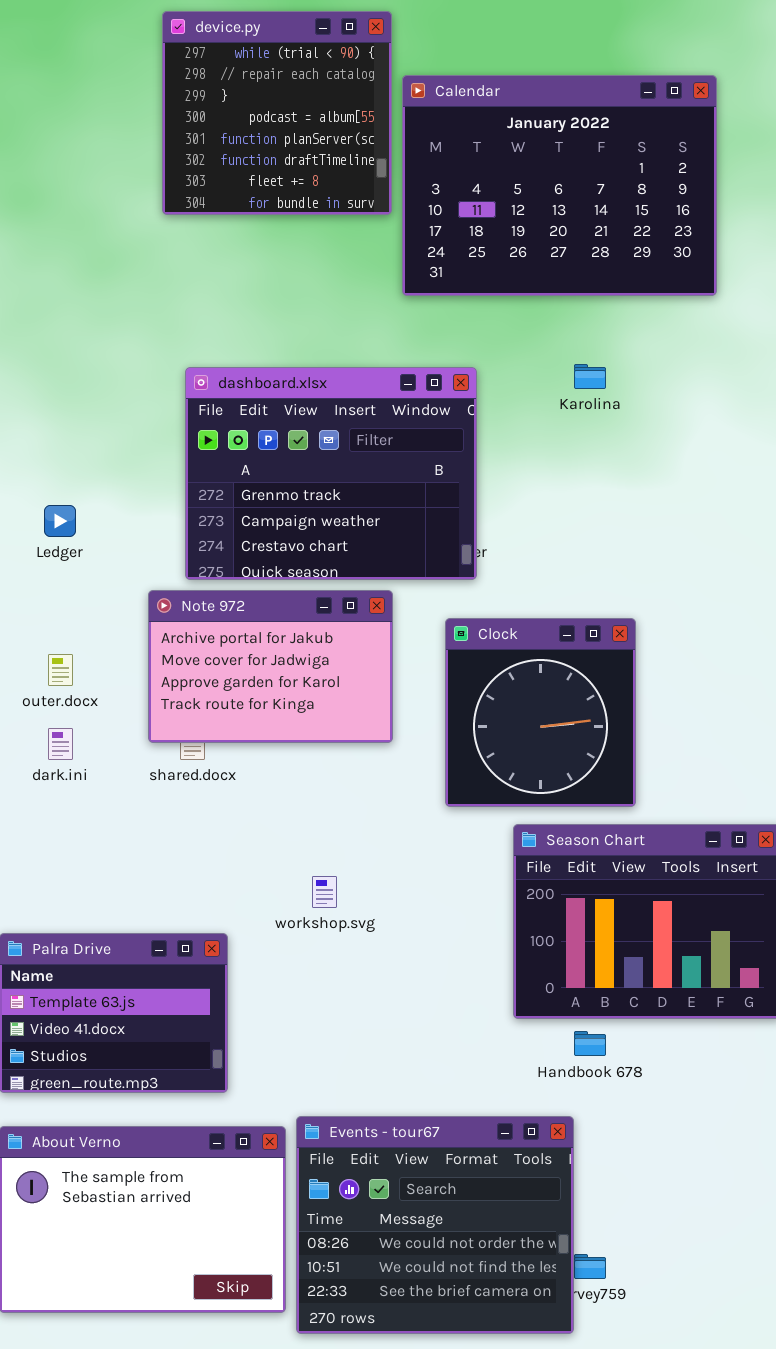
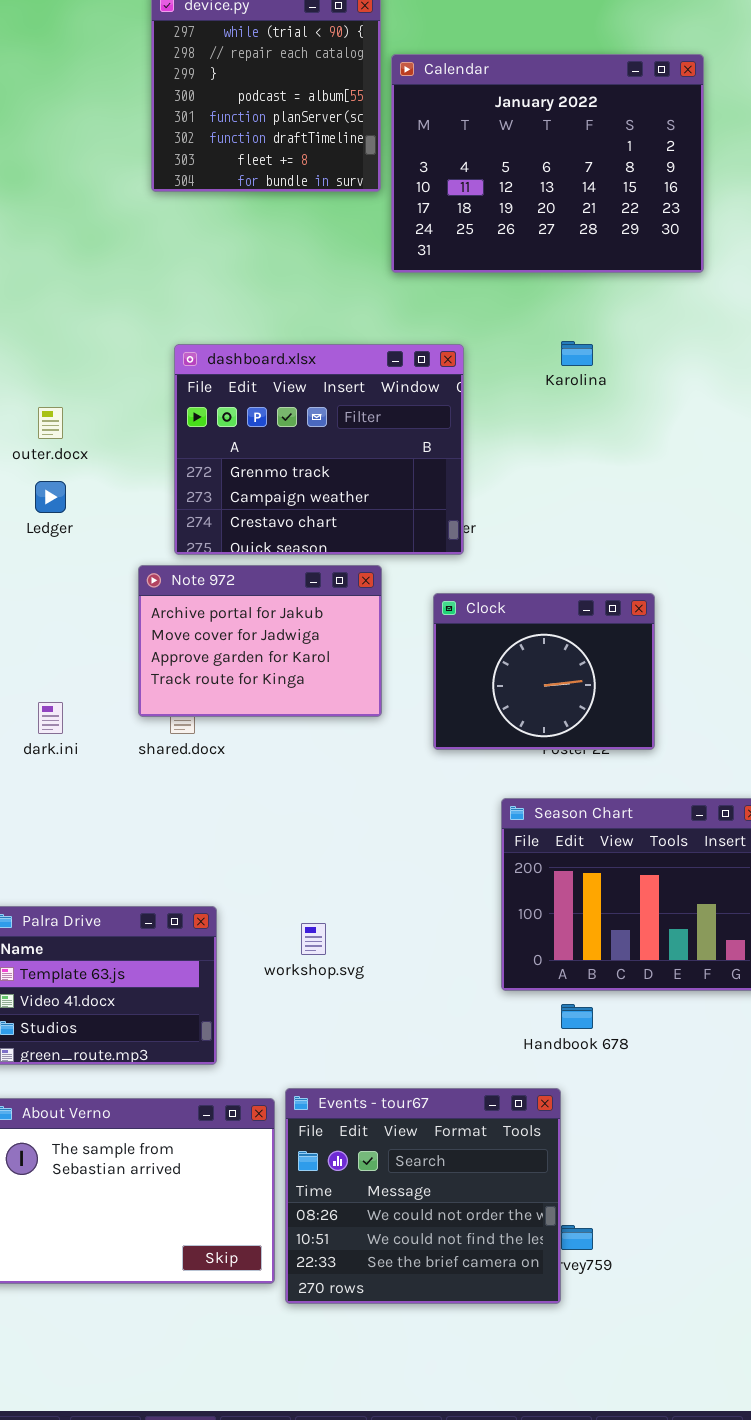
Clock: [445,618,636,807] -> [433,593,655,750], resized
outer.docx: [48,654,73,686] -> [38,407,63,439], moved
workshop.svg: [312,876,337,908] -> [301,923,326,955], moved

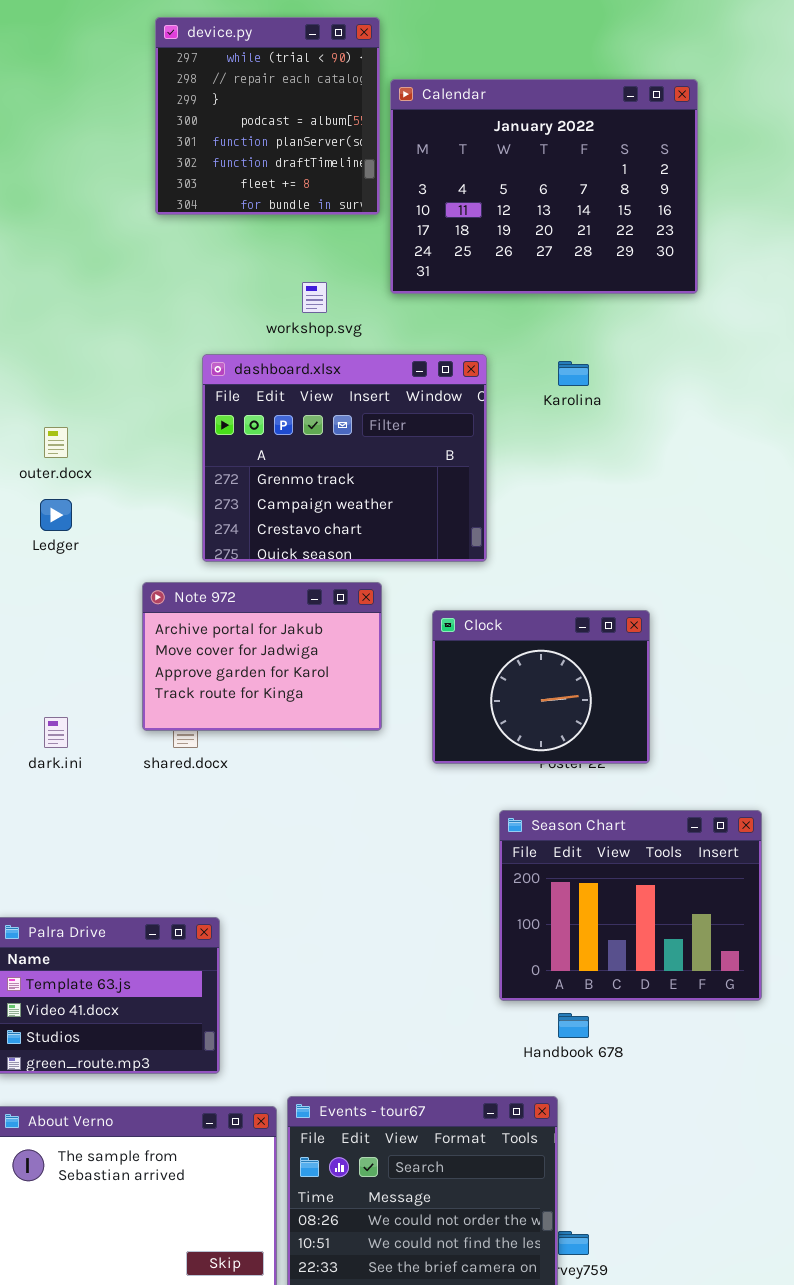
dashboard.xlsx: [174,344,464,555] -> [202,354,487,562], moved
workshop.svg: [301,923,326,955] -> [302,282,327,313], moved

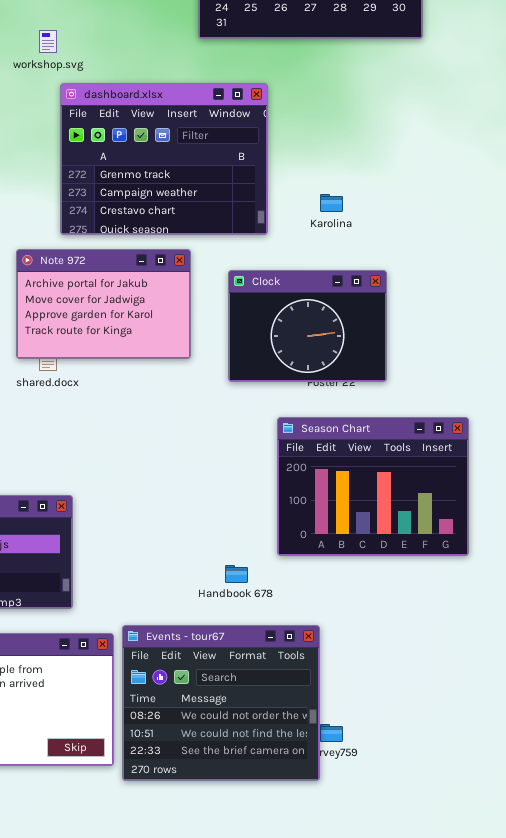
workshop.svg: [302,282,327,313] -> [39,30,57,53], moved
Karolina: [558,361,589,386] -> [320,194,343,212], moved
Handbook 678: [558,1013,589,1038] -> [225,565,248,583], moved

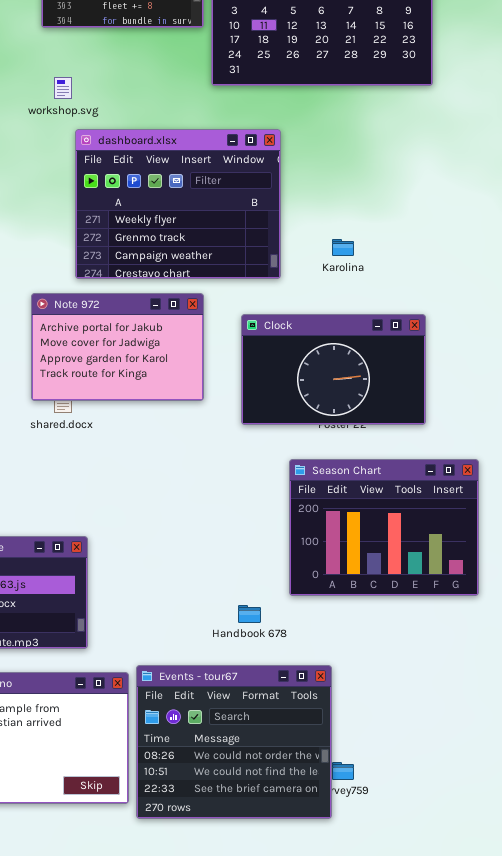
dashboard.xlsx: [60,83,268,235] -> [75,129,281,279], scrolled up 1 row
Clock: [228,270,387,382] -> [241,314,426,425], resized

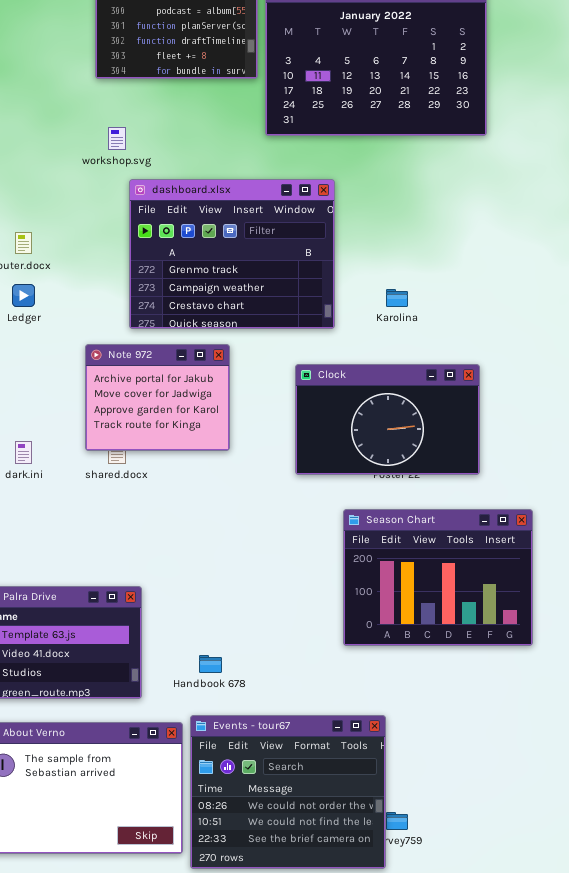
dashboard.xlsx: [75,129,281,279] -> [129,179,335,329], scrolled down 1 row
Note 972: [31,293,204,401] -> [85,344,230,451], resized
Handbook 678: [238,605,261,623] -> [199,655,222,673], moved

